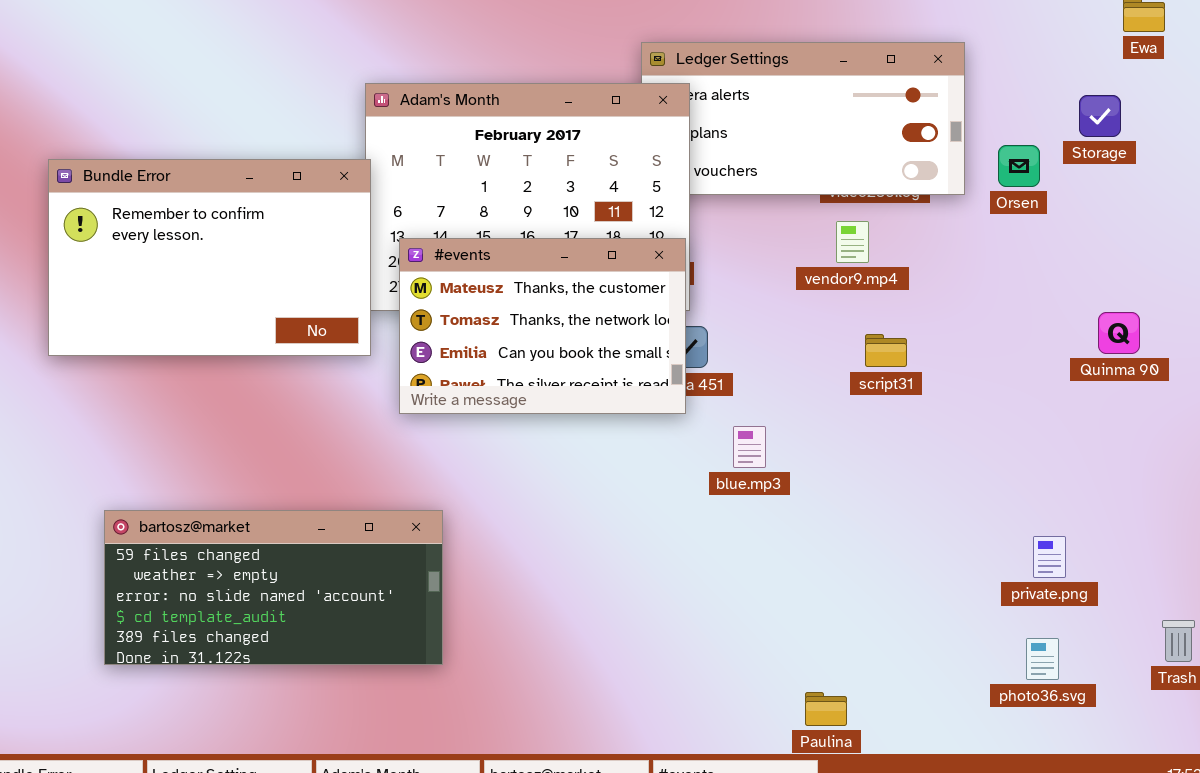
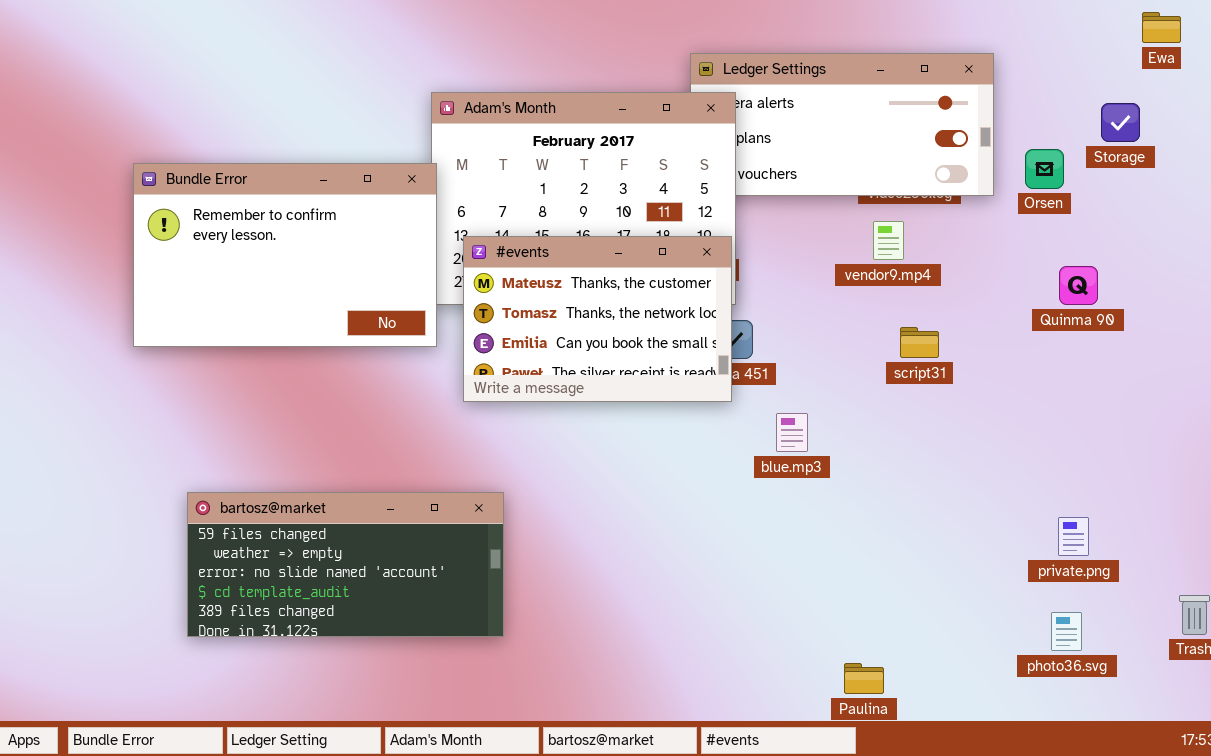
Quinma 90: [1098,312,1140,354] -> [1059,266,1098,305], moved

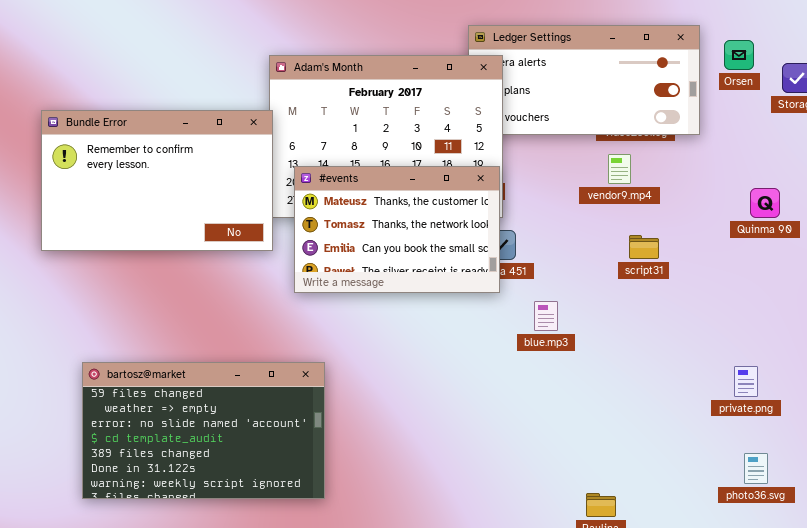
Orsen: [1025,149,1064,189] -> [724,40,754,70], moved
bartosz@market: [187,492,504,637] -> [82,362,325,499], resized
private.png: [1058,517,1089,556] -> [734,366,758,397], moved

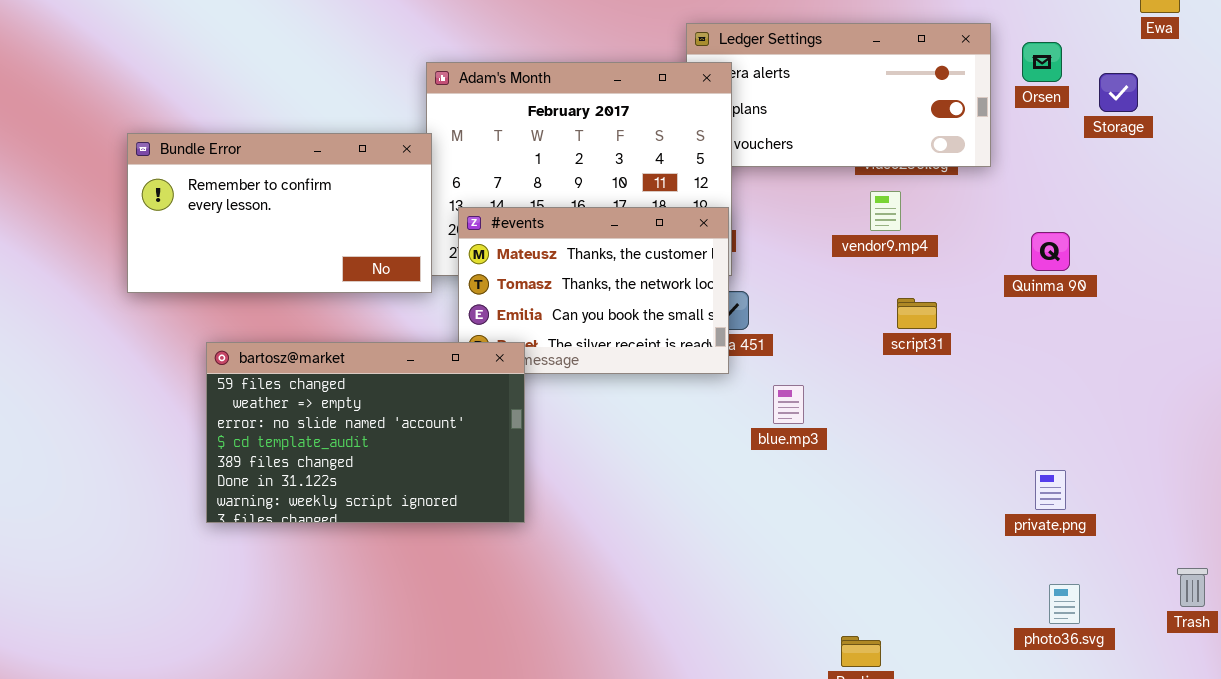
Bundle Error: [41,110,273,251] -> [127,133,432,293], resized
Quinma 90: [750,188,780,218] -> [1031,232,1070,271], moved
bartosz@market: [82,362,325,499] -> [206,342,525,523], moved

